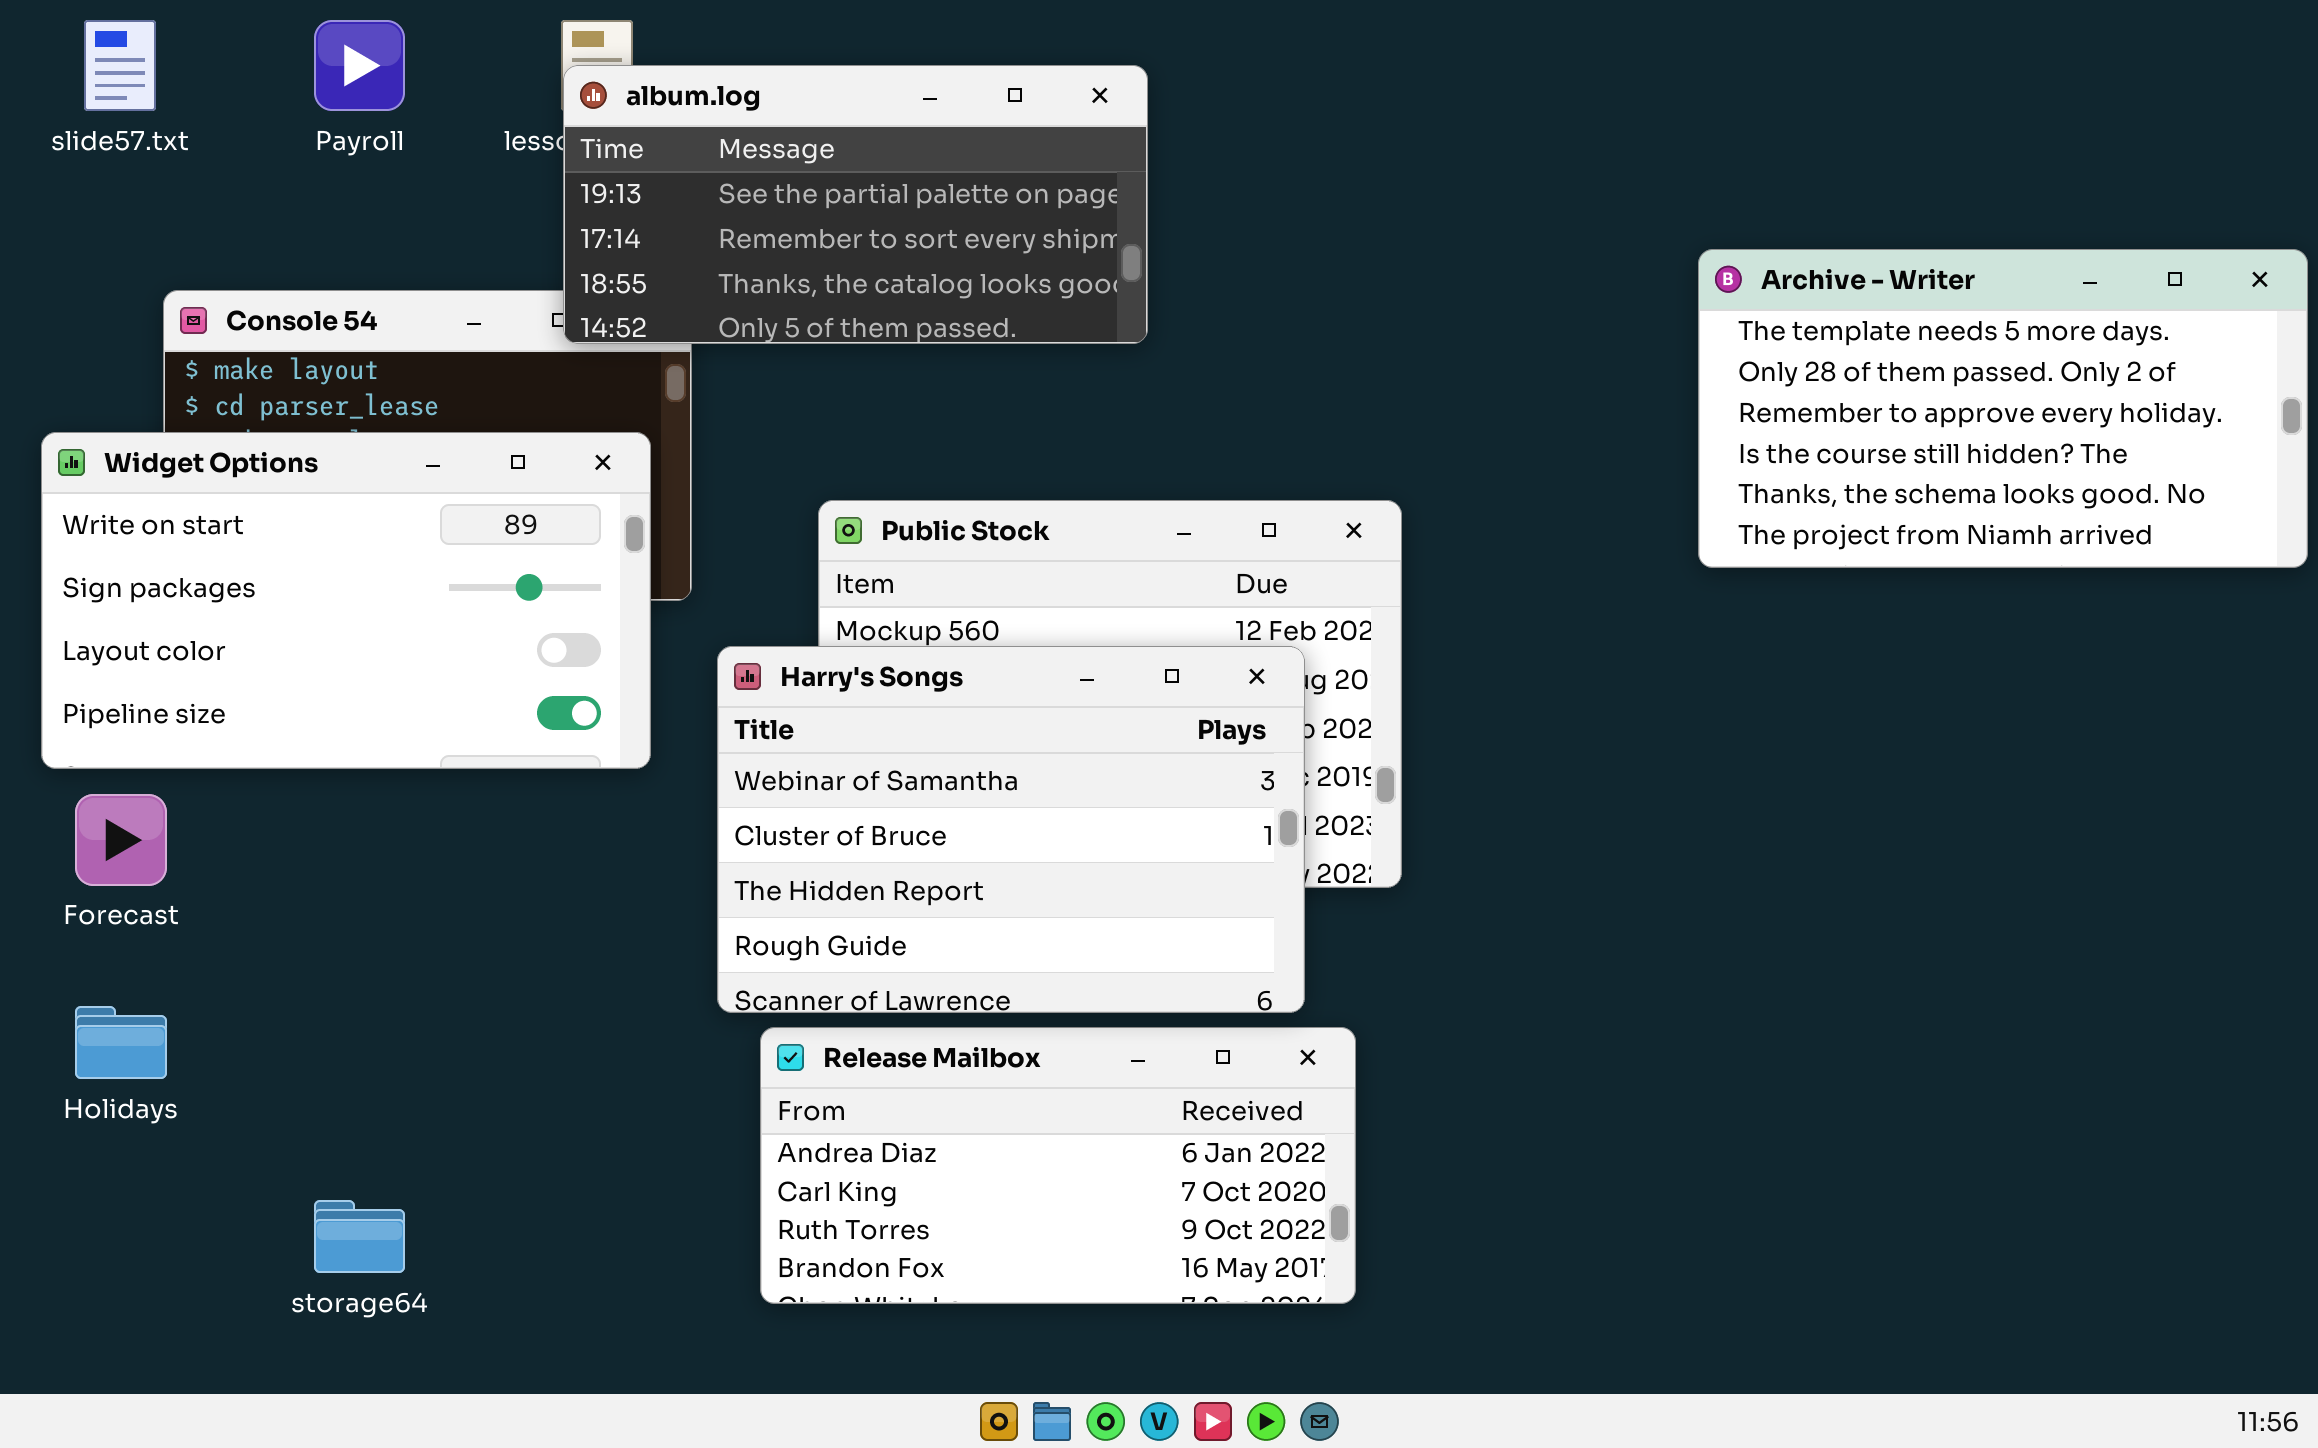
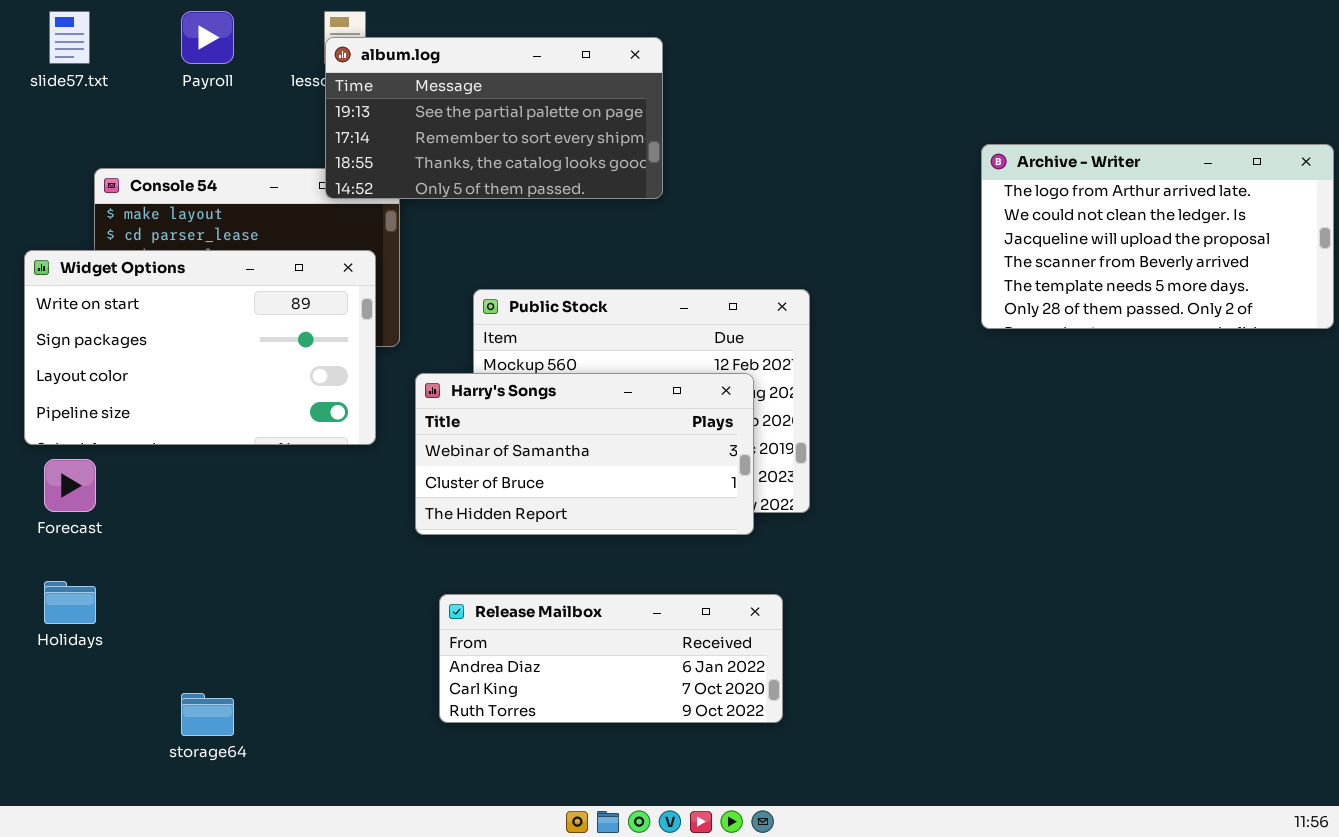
Archive - Writer: [1698,249,2308,568] -> [981,144,1334,329], scrolled up 4 rows
Harry's Songs: [717,646,1305,1013] -> [415,373,754,535], resized
Release Mailbox: [760,1027,1356,1304] -> [439,594,783,723], resized

